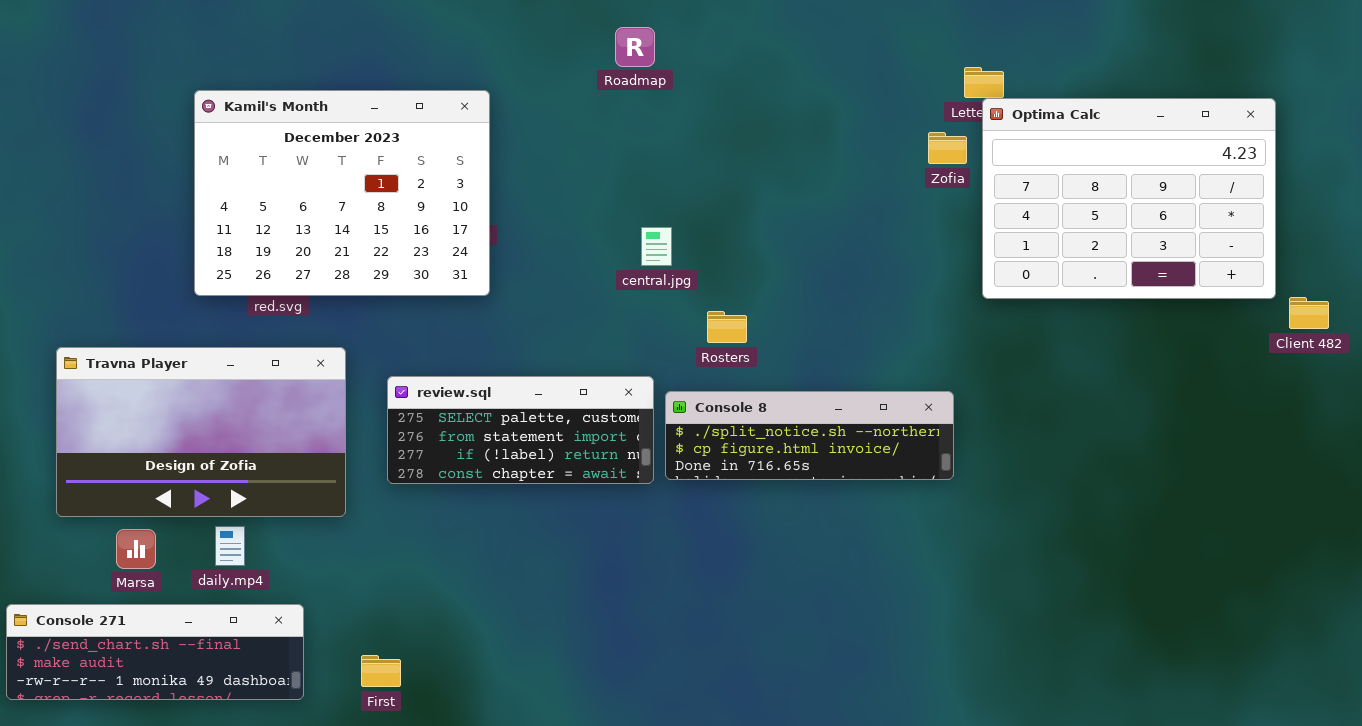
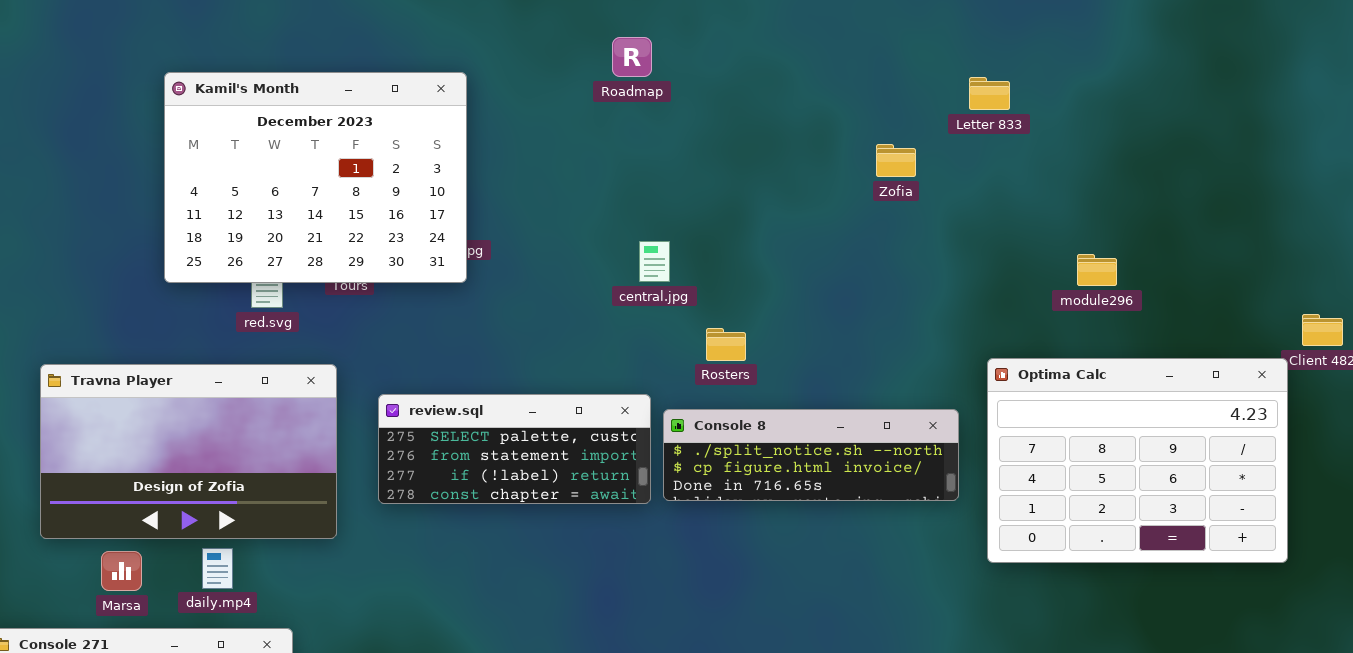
Kamil's Month: [194,90,490,296] -> [164,72,467,283], moved
Optima Calc: [982,98,1276,299] -> [987,358,1288,563], moved
Zofia: [928,132,967,164] -> [876,144,916,177], moved

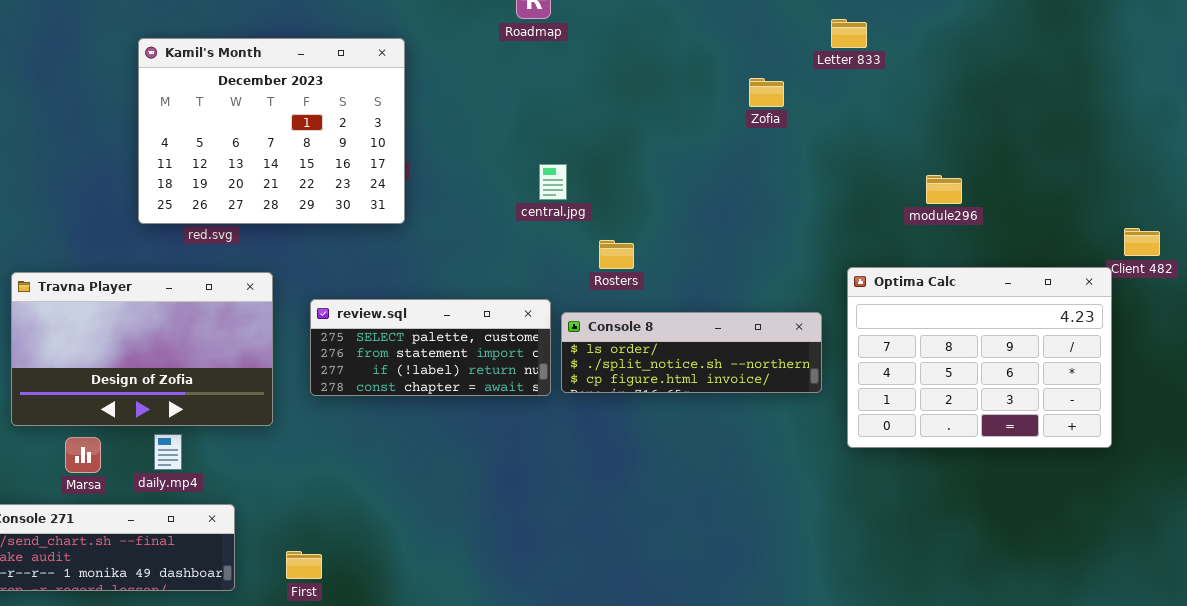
Kamil's Month: [164,72,467,283] -> [138,38,405,224], moved
Console 8: [663,409,959,501] -> [561,312,822,393], scrolled up 1 row

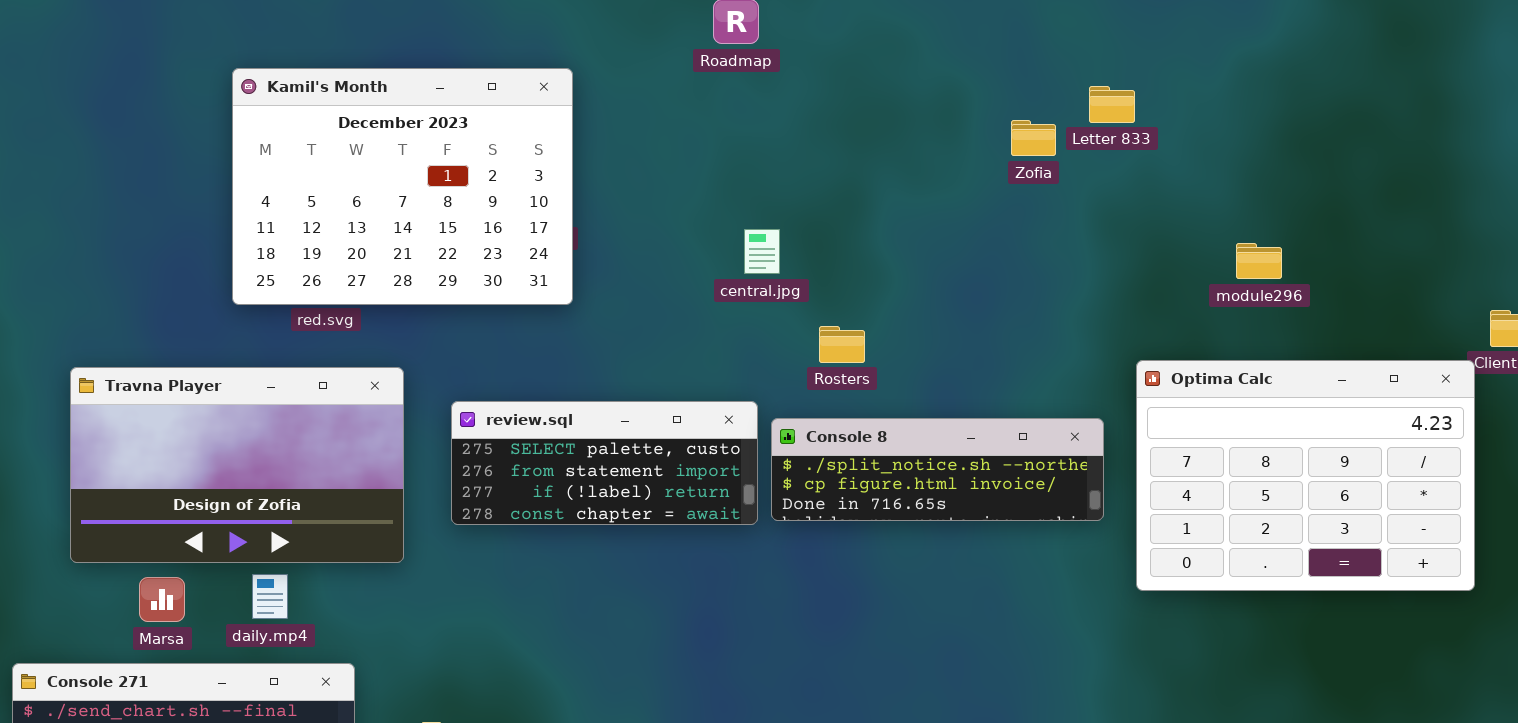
Letter 833: [831,19,867,48] -> [1089,86,1135,123], moved
Console 8: [561,312,822,393] -> [771,418,1104,521], scrolled down 1 row

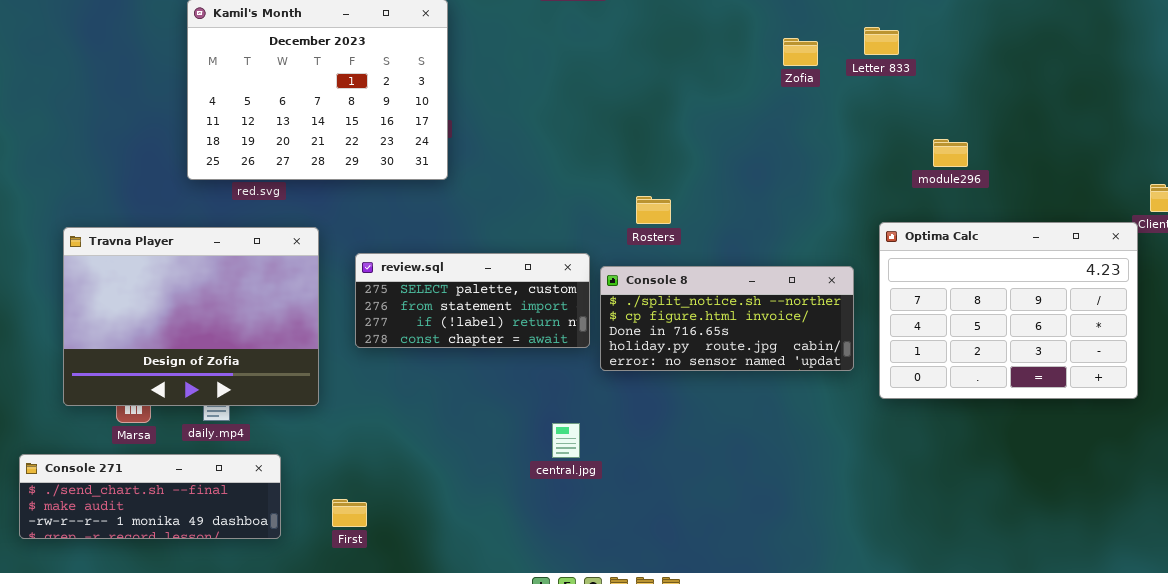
Letter 833: [1089,86,1135,123] -> [864,27,899,55], moved
central.jpg: [744,229,780,274] -> [552,423,580,458], moved
module296: [1236,243,1282,279] -> [933,139,968,167], moved
Travna Player: [70,367,404,563] -> [63,227,319,406], resized
Console 8: [771,418,1104,521] -> [600,266,854,371], resized

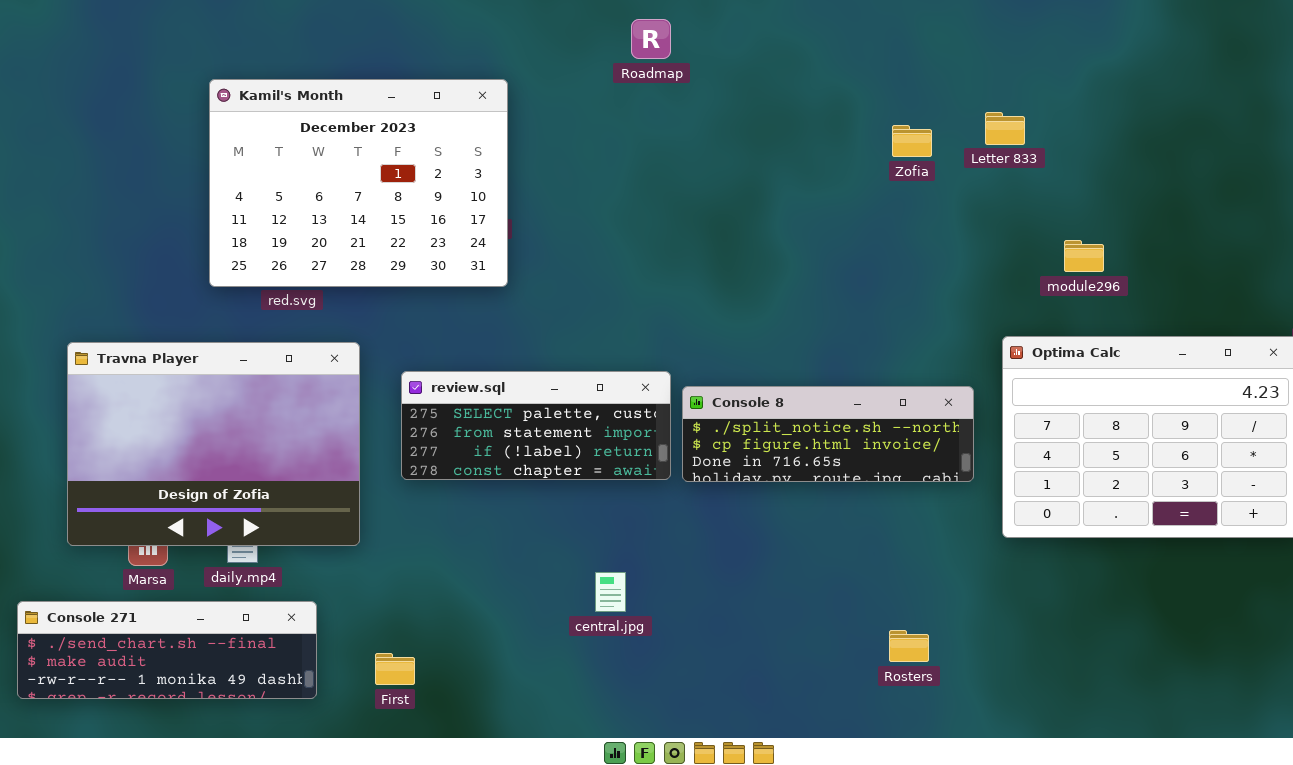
Rosters: [636,196,671,224] -> [889,630,929,662], moved
Console 8: [600,266,854,371] -> [682,386,974,482], resized
central.jpg: [552,423,580,458] -> [595,572,626,612], moved

